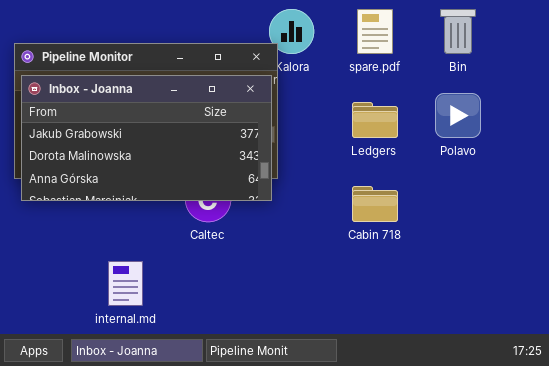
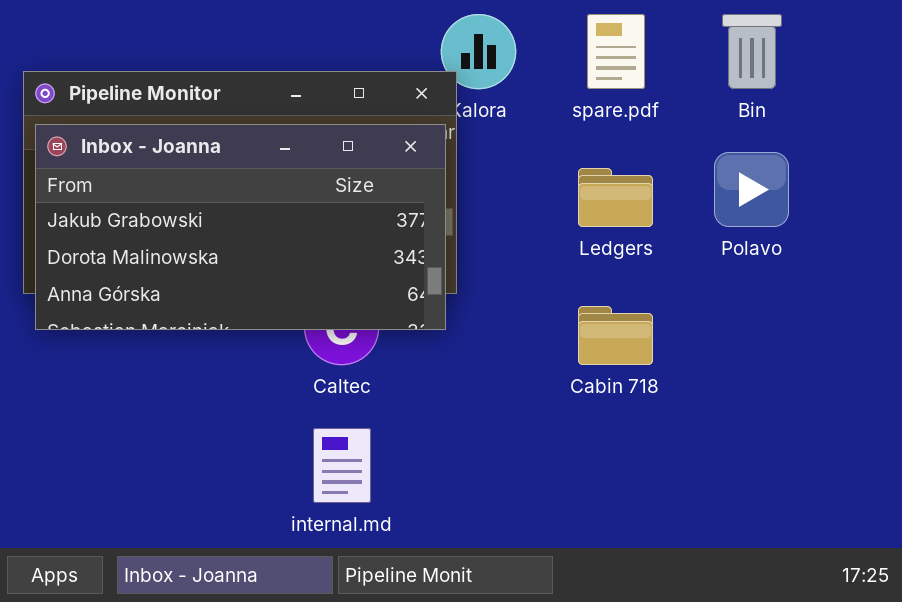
internal.md: [108,261,143,306] -> [313,428,371,503], moved

